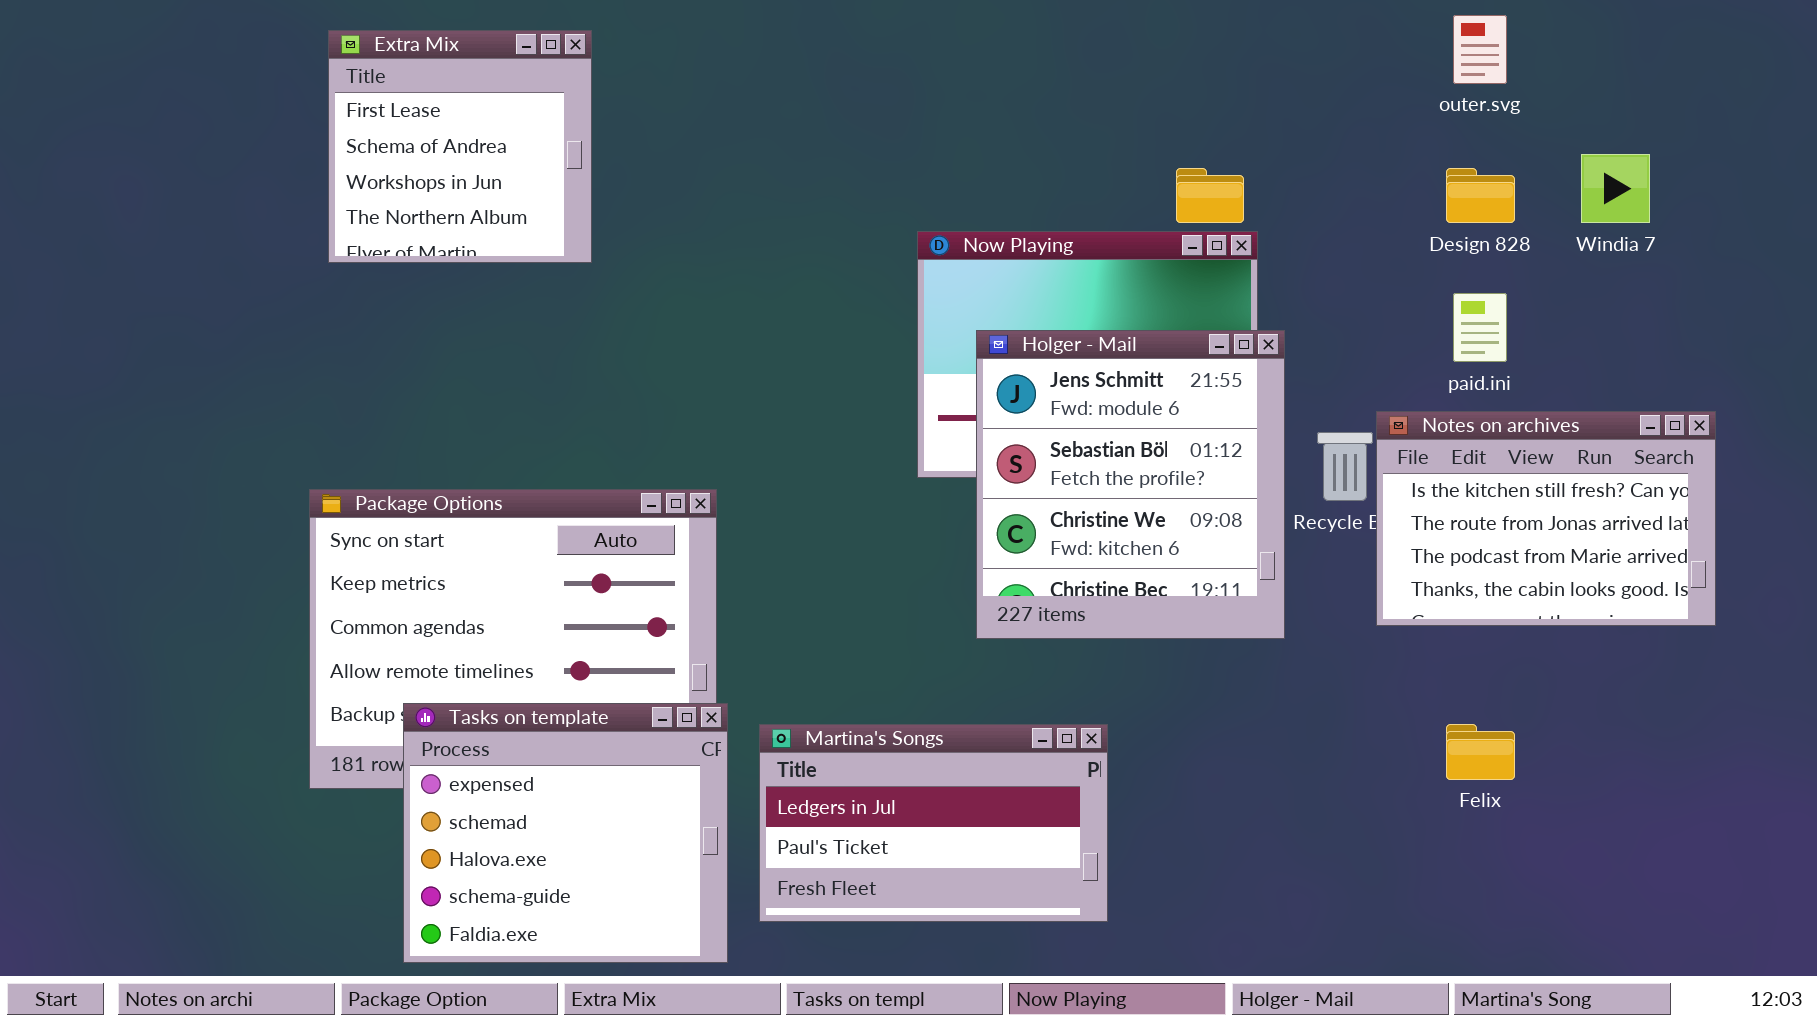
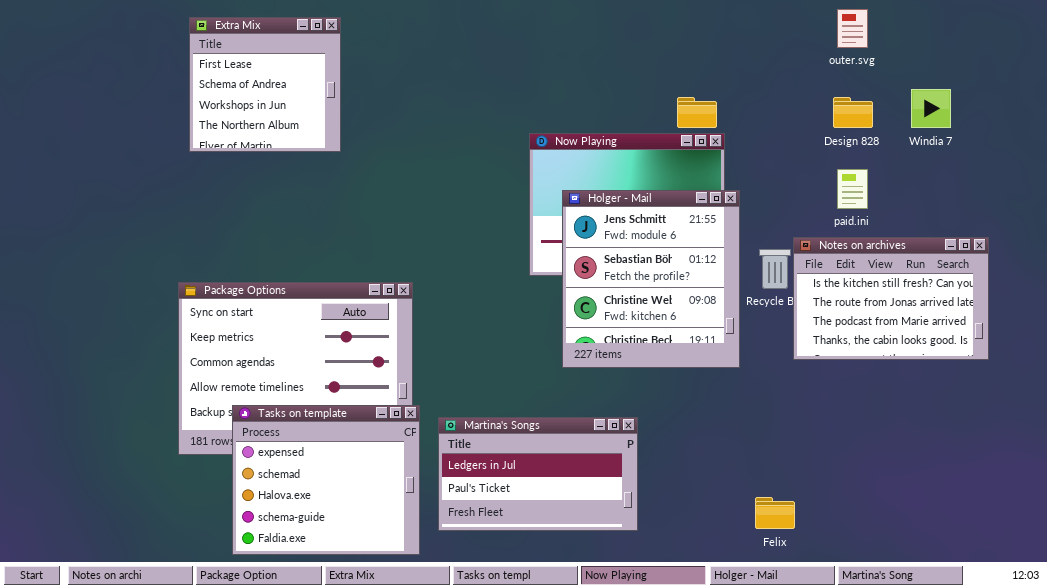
Felix: [1446,724,1515,780] -> [755,497,795,529], moved

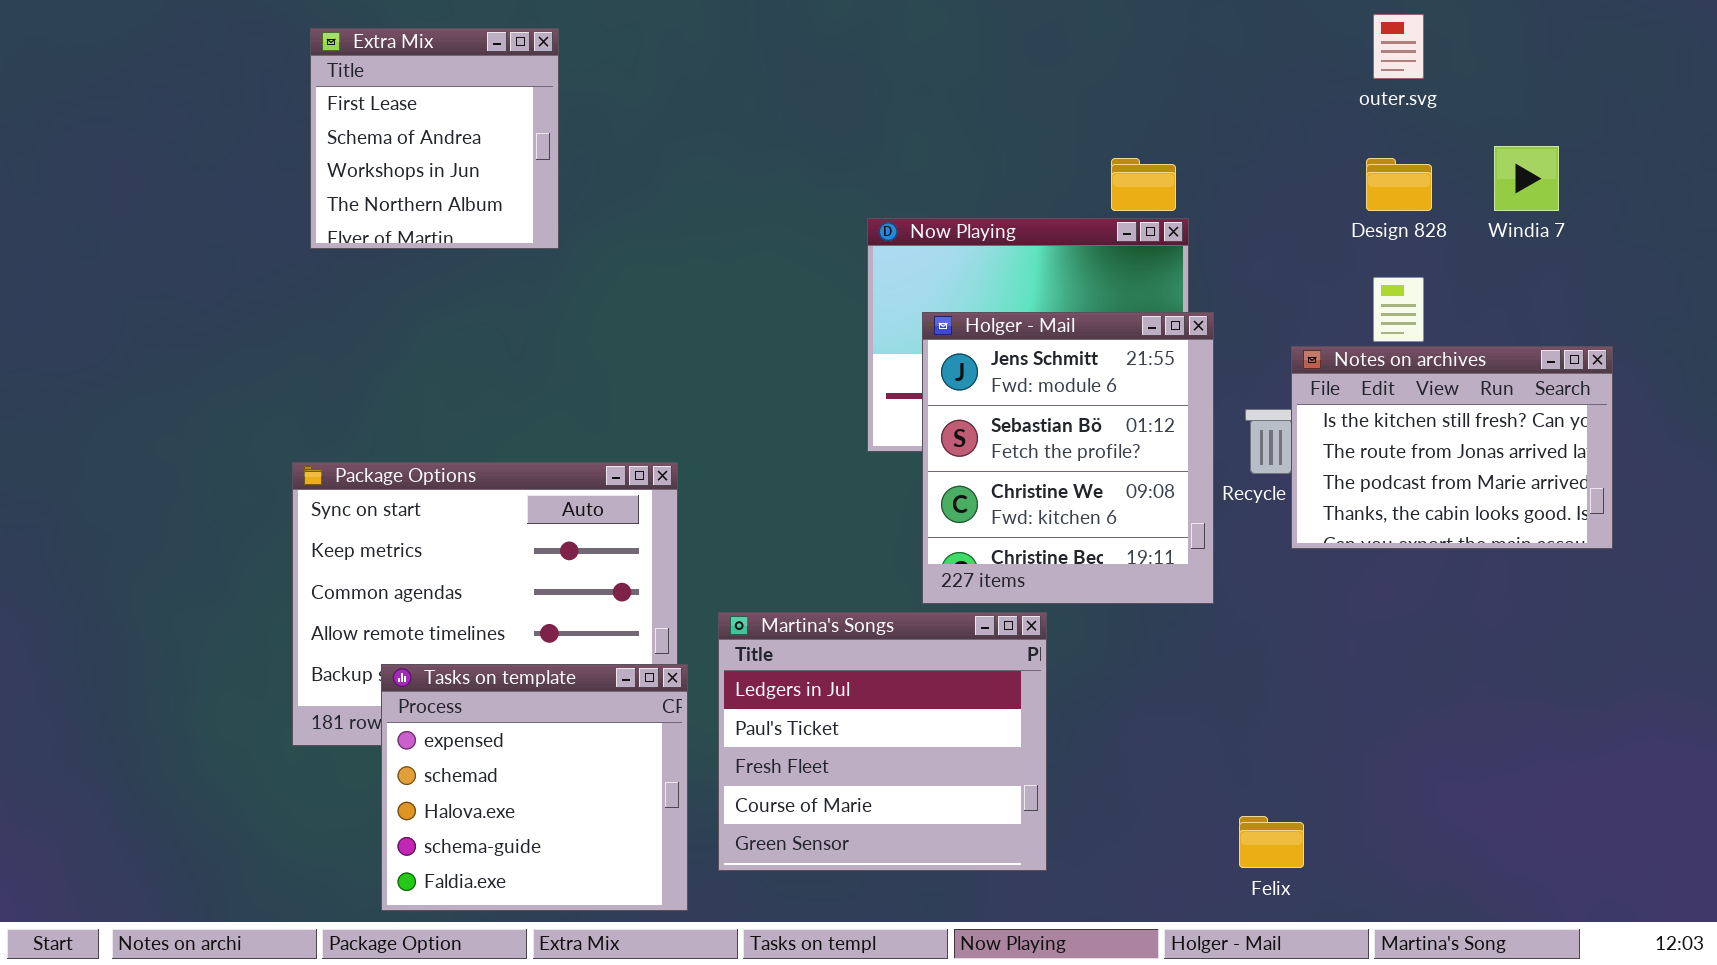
Notes on archives: [793,237,989,360] -> [1291,346,1613,549], moved
Martina's Songs: [438,417,638,531] -> [718,612,1047,871], resized

